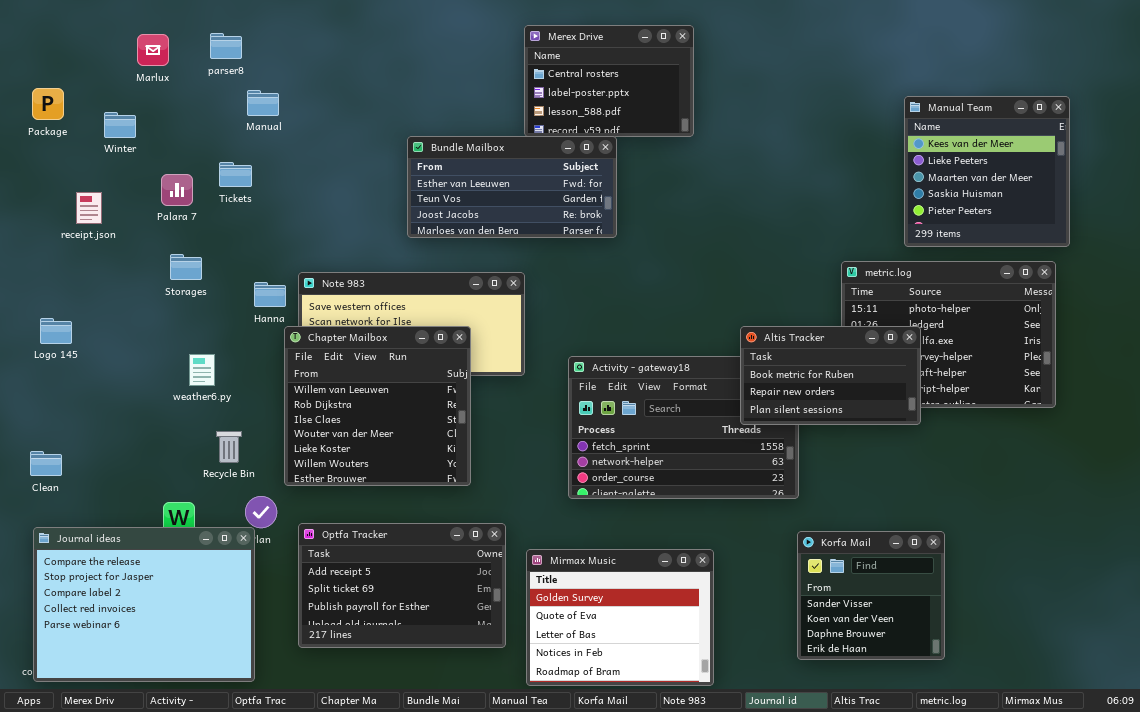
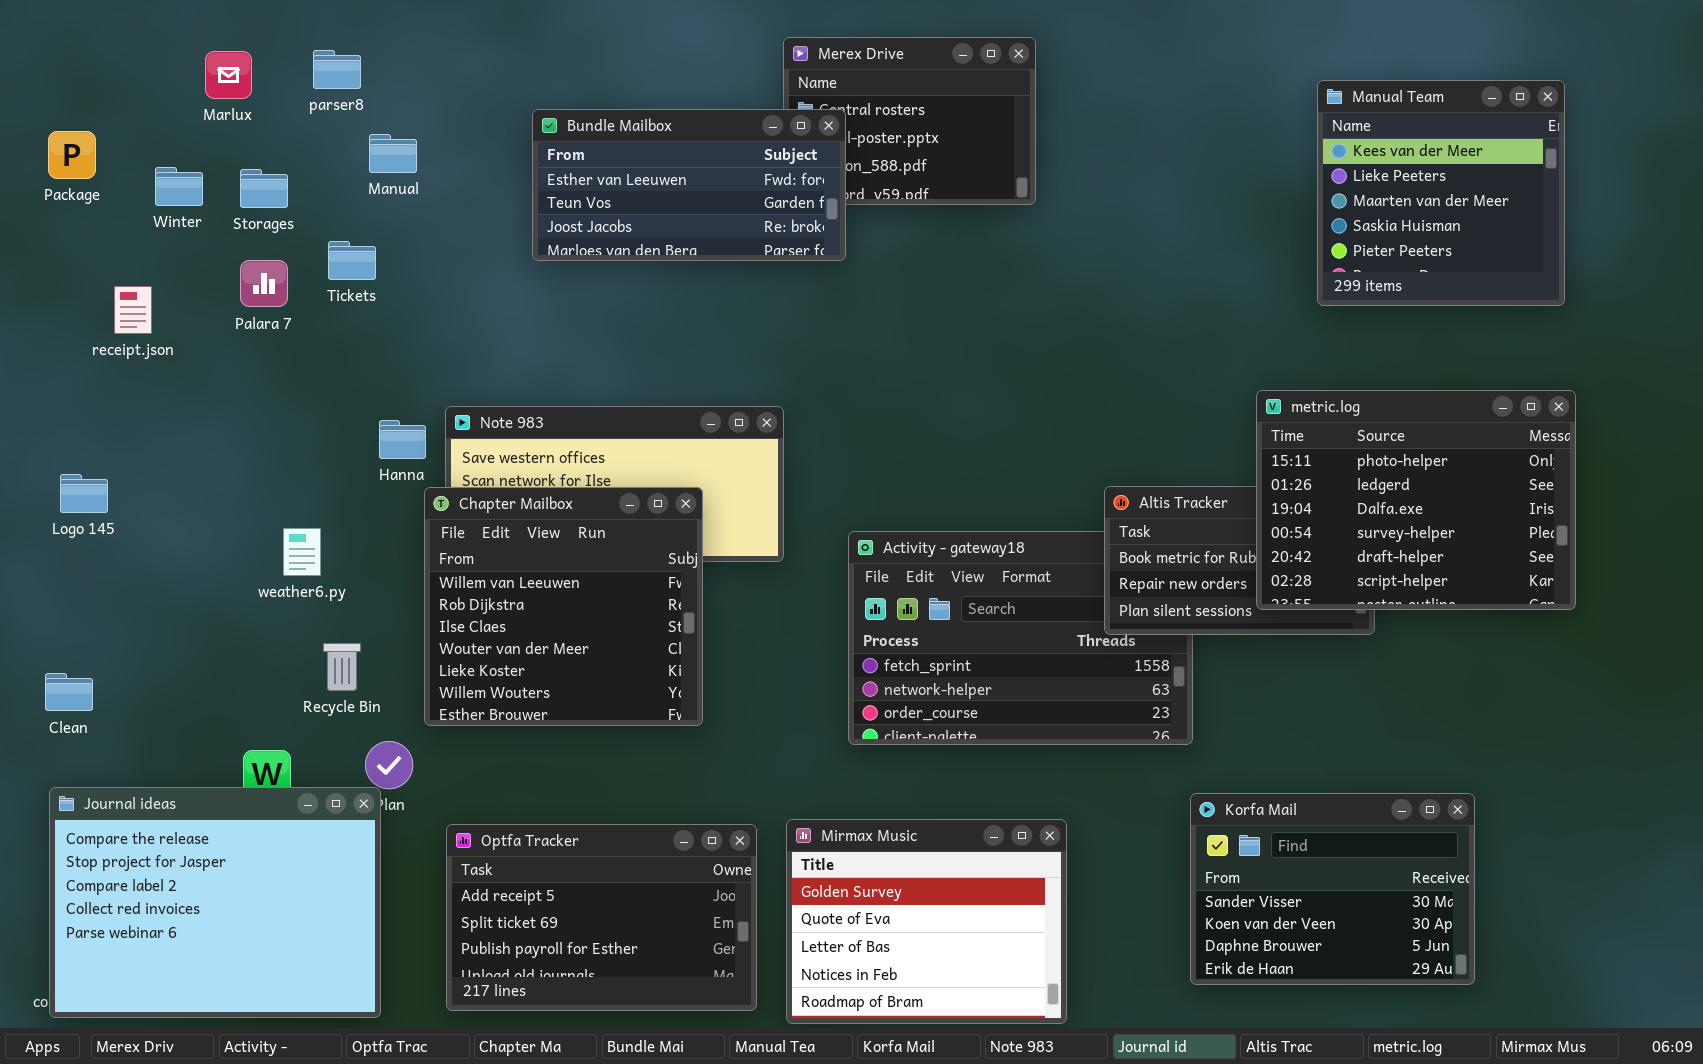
Manual Team: [904,96,1070,247] -> [1317,80,1565,306], moved
Bundle Mailbox: [407,136,617,238] -> [532,109,846,261], moved
Storages: [170,254,202,280] -> [240,169,288,208], moved
metric.log: [841,261,1056,408] -> [1256,390,1576,610], raised
Optfa Tracker: [298,523,506,648] -> [446,824,757,1011], moved
Korfa Mail: [797,531,945,660] -> [1190,793,1475,985], resized

